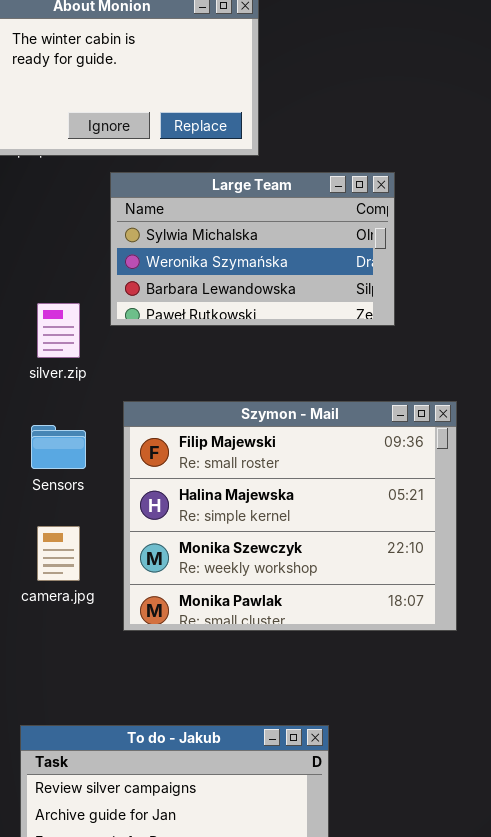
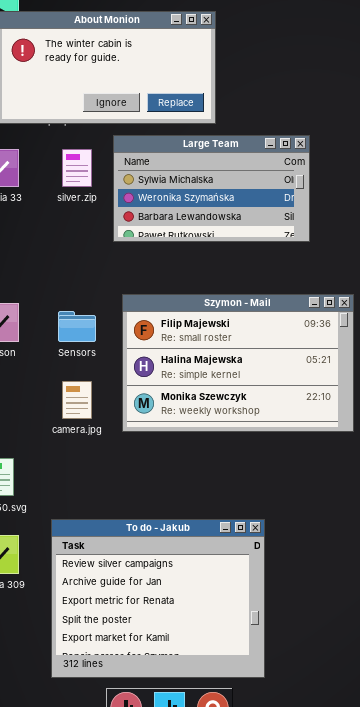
silver.zip: [37,303,80,358] -> [62,149,92,187], moved
Szymon - Mail: [123,401,457,631] -> [122,294,354,432], resized

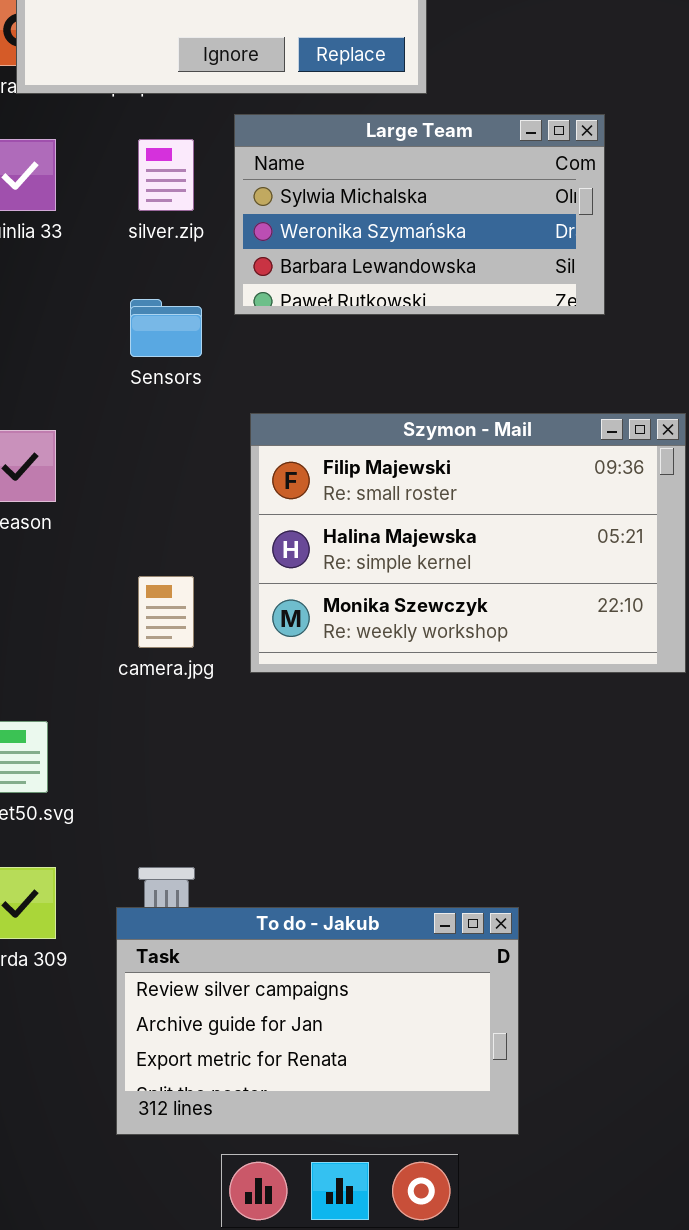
Sensors: [58,311,96,342] -> [130,299,202,357], moved
To do - Jakub: [51,519,265,678] -> [116,907,519,1135], resized

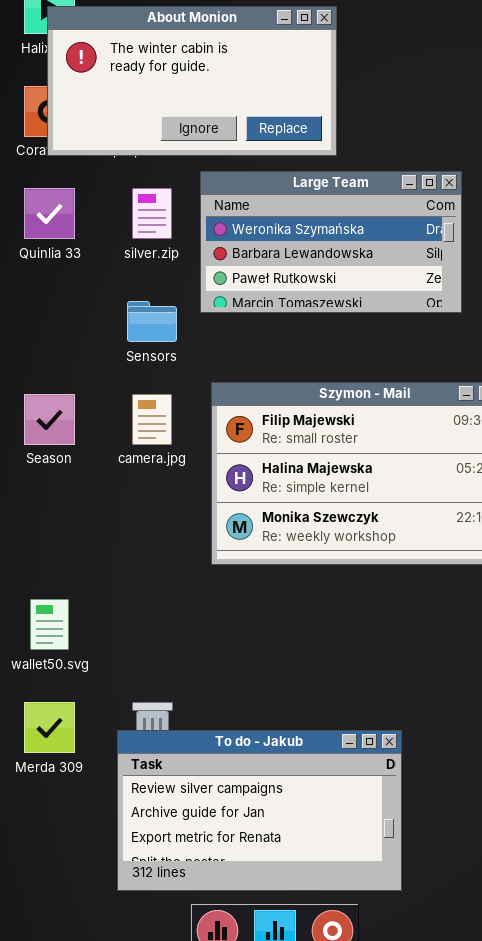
Large Team: [234,114,605,315] -> [200,171,462,313], scrolled down 1 row
camera.jpg: [138,576,194,648] -> [132,394,172,445], moved

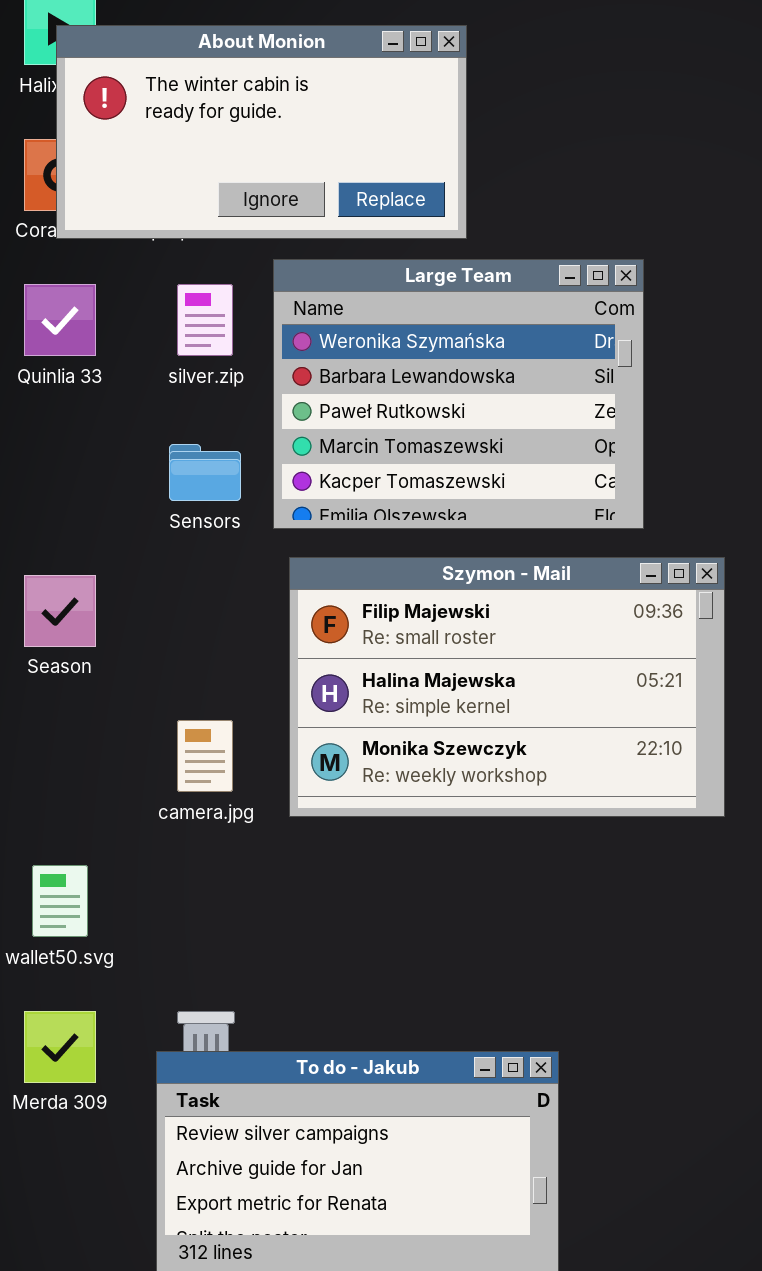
Large Team: [200,171,462,313] -> [273,259,644,529], resized
camera.jpg: [132,394,172,445] -> [177,720,233,792], moved

